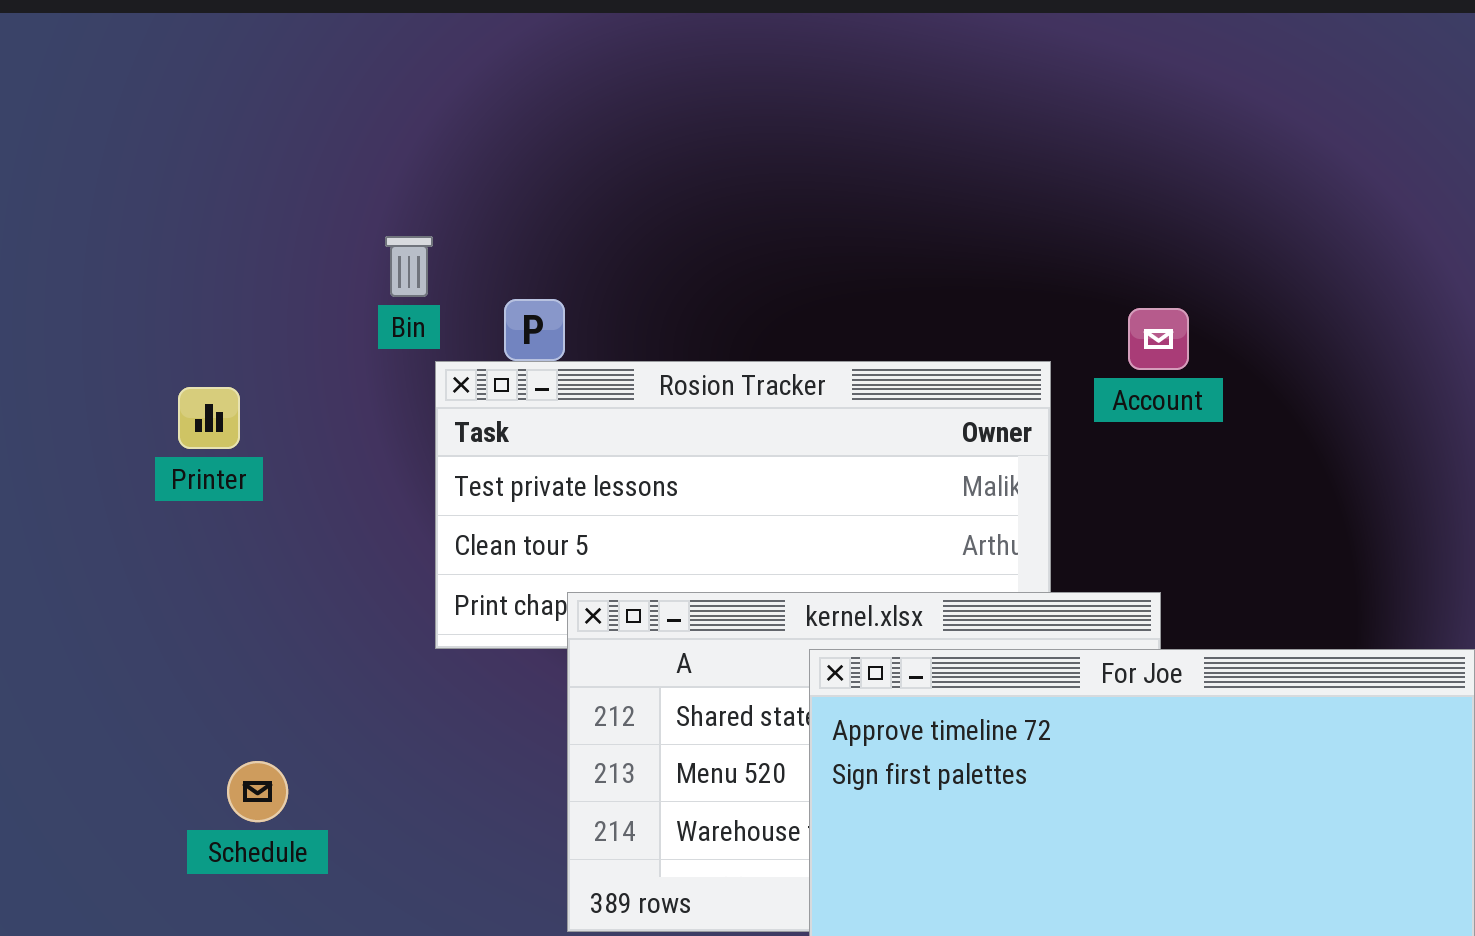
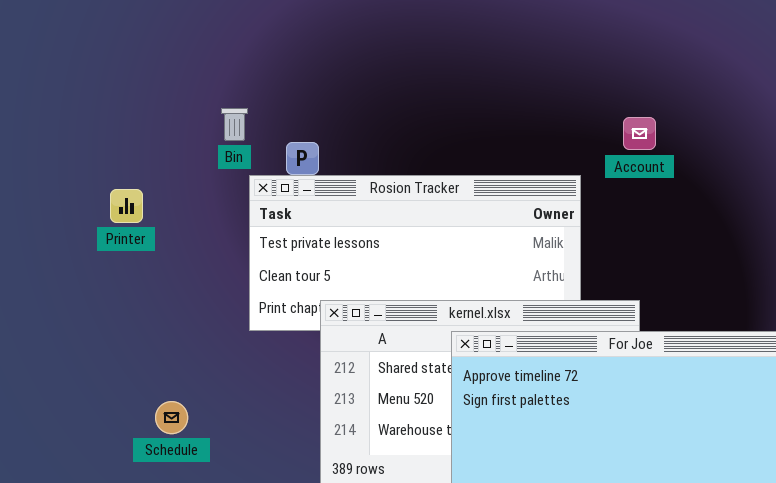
Account: [1128,308,1189,370] -> [623,117,656,150], moved
Schedule: [227,761,288,822] -> [155,401,188,434], moved

